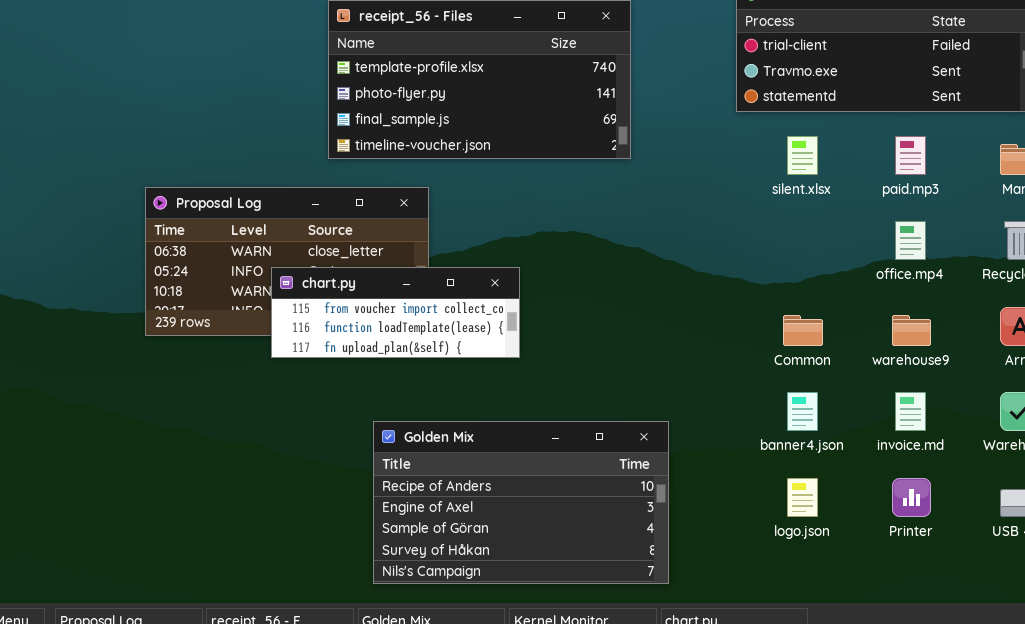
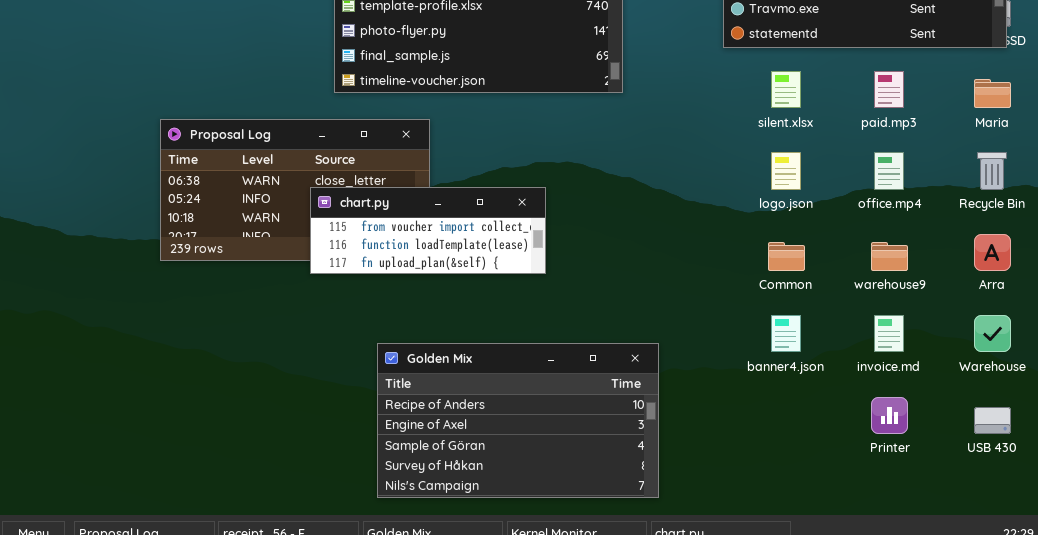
chart.py: [271,267,520,358] -> [310,187,546,274], moved
logo.json: [787,478,818,517] -> [771,152,801,190], moved

